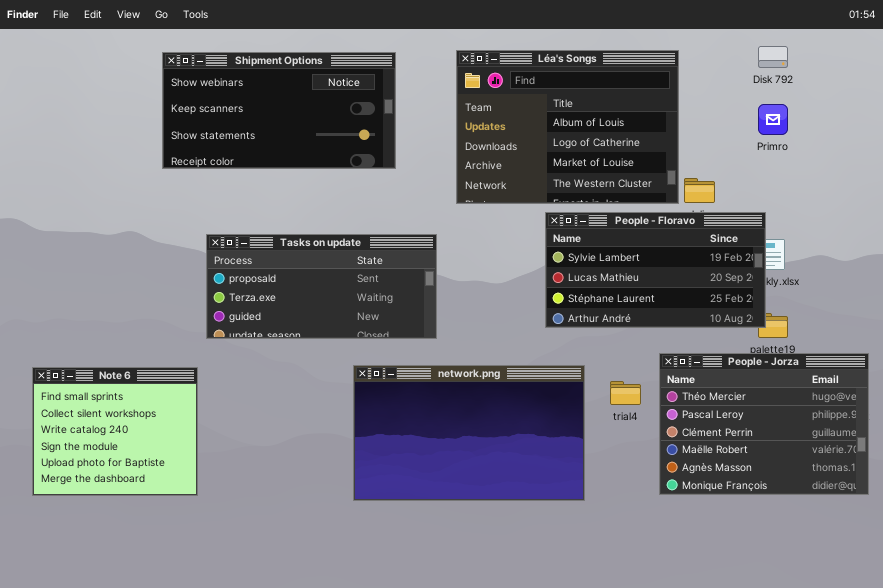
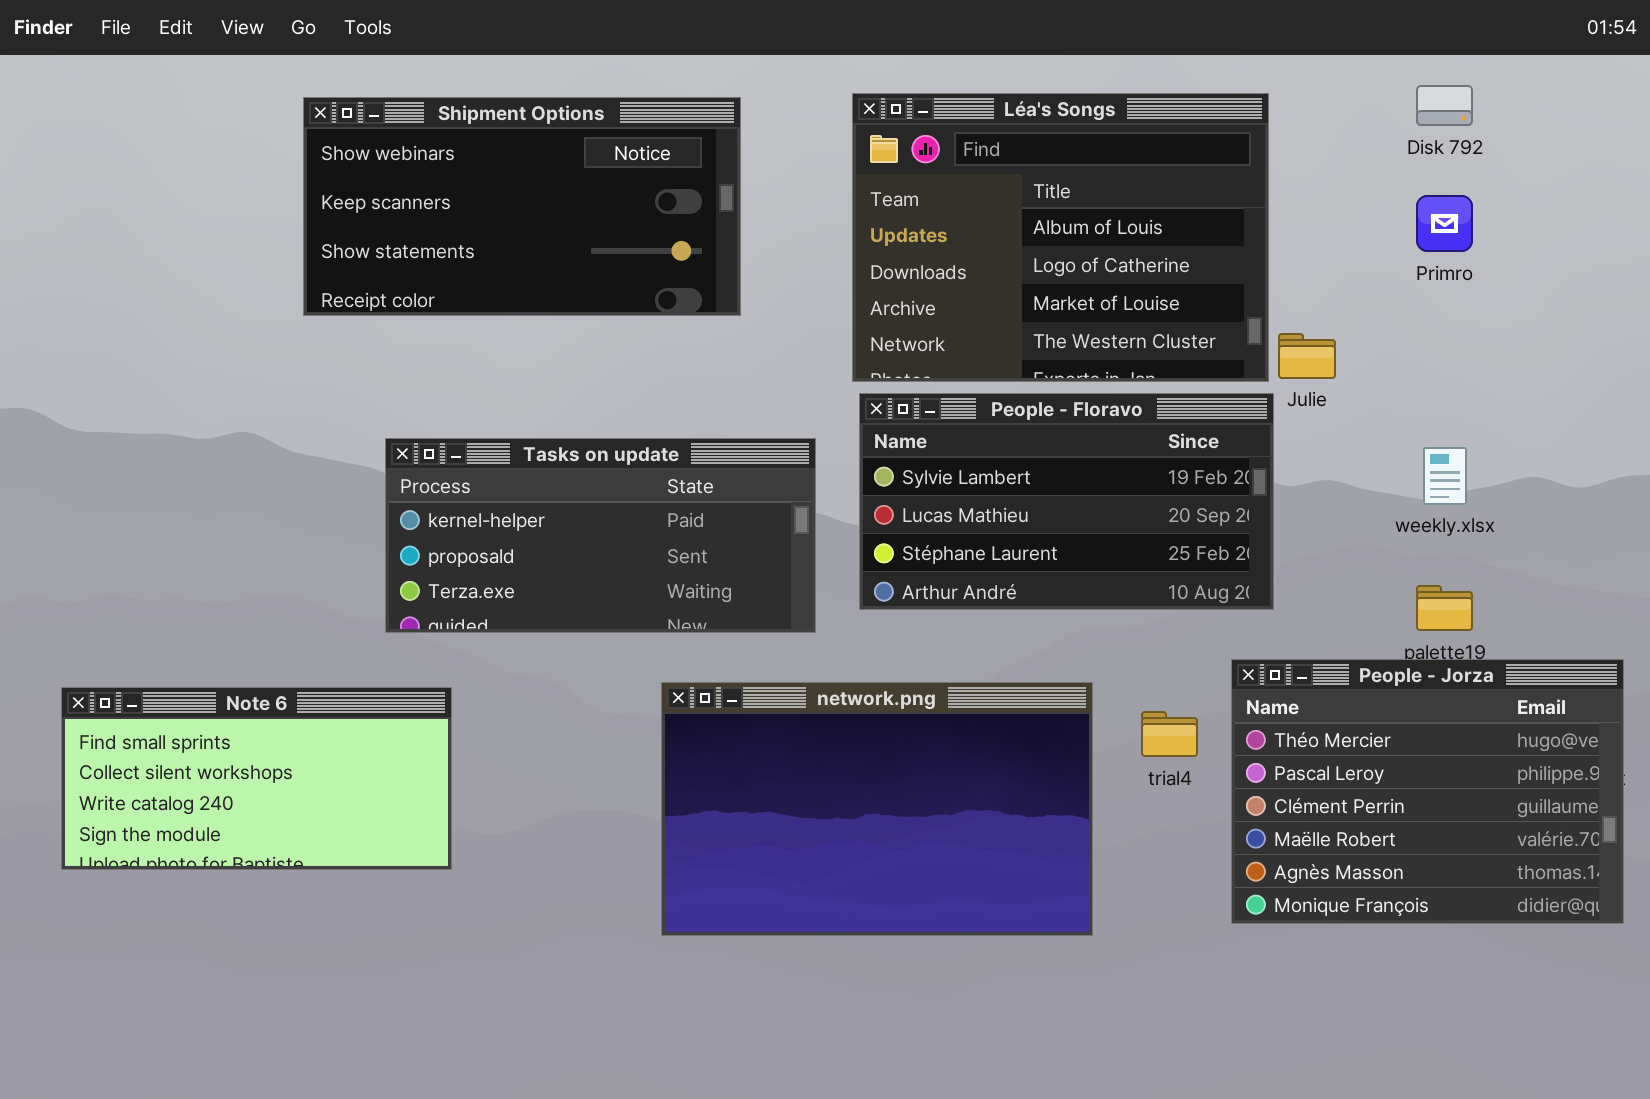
People - Floravo: [545,212,766,328] -> [859,393,1274,610], moved
Tasks on update: [206,234,437,339] -> [385,438,816,633], scrolled up 1 row
Note 6: [32,367,198,496] -> [61,687,452,870], resized

